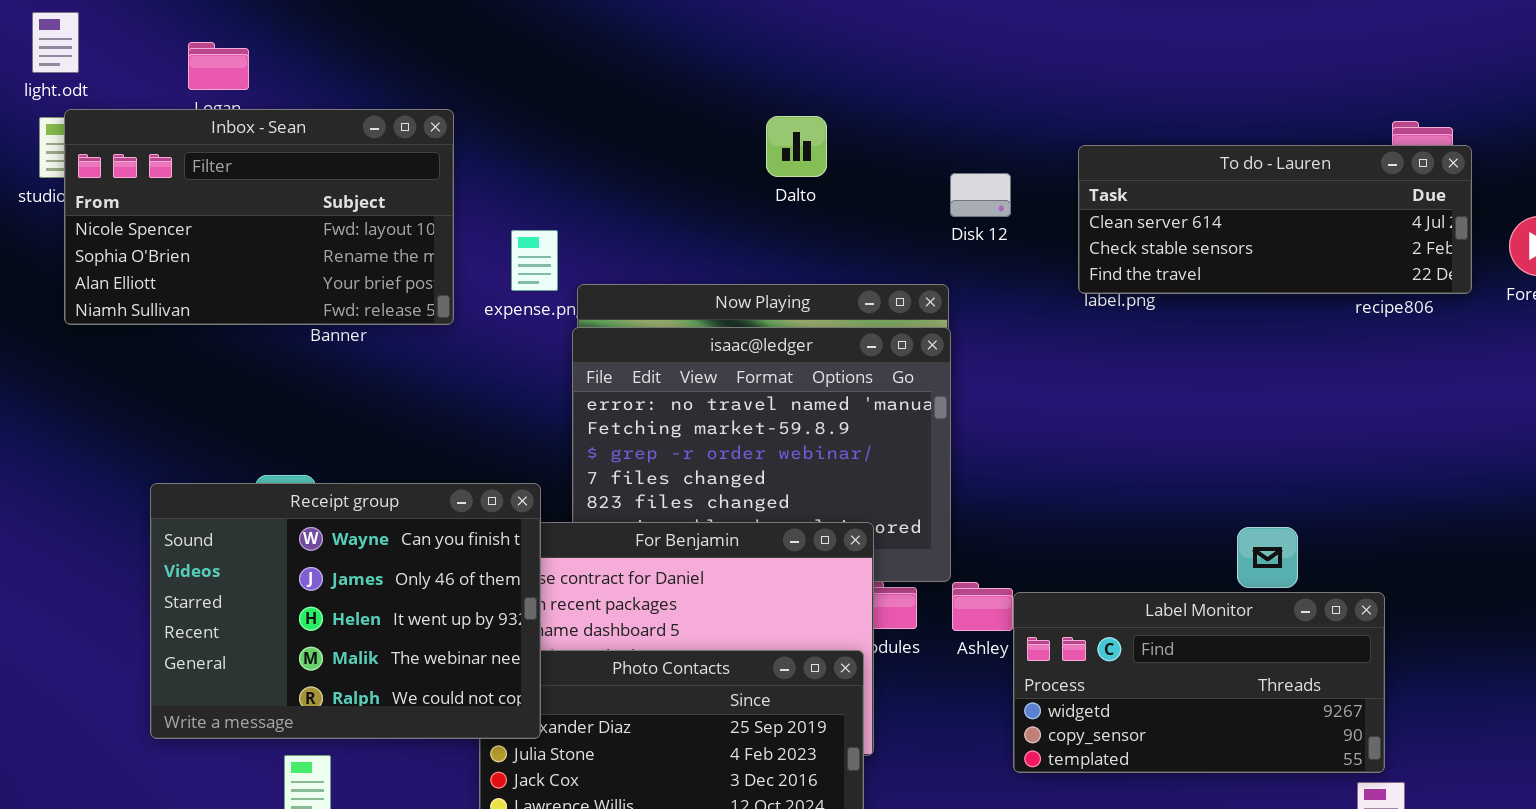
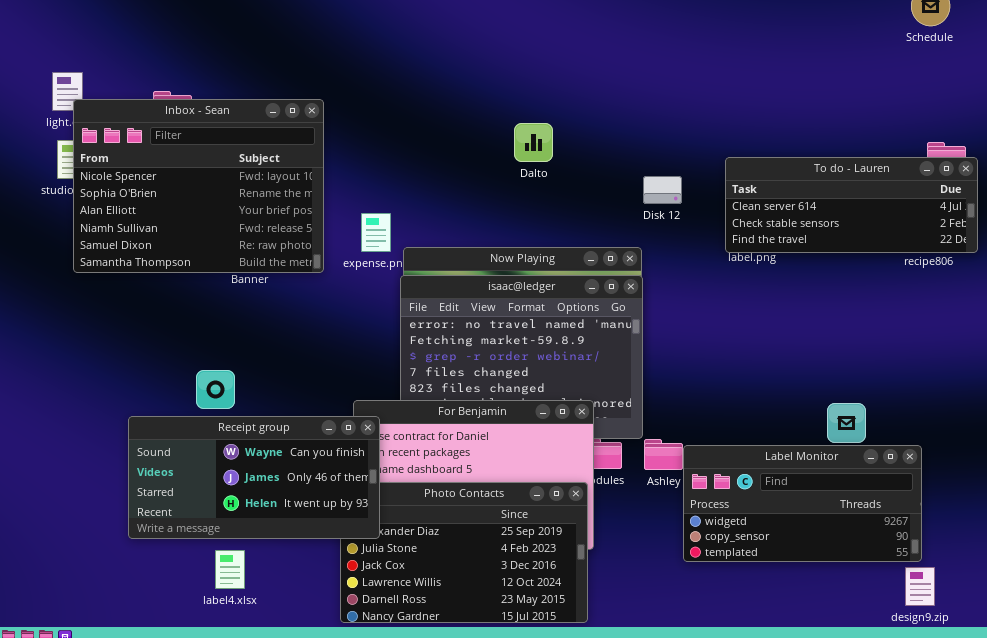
Inbox - Sean: [64,109,454,325] -> [73,99,324,273], resized
Dalto: [766,116,827,177] -> [514,123,553,162], moved
Receipt group: [150,483,541,739] -> [128,416,380,539], resized

